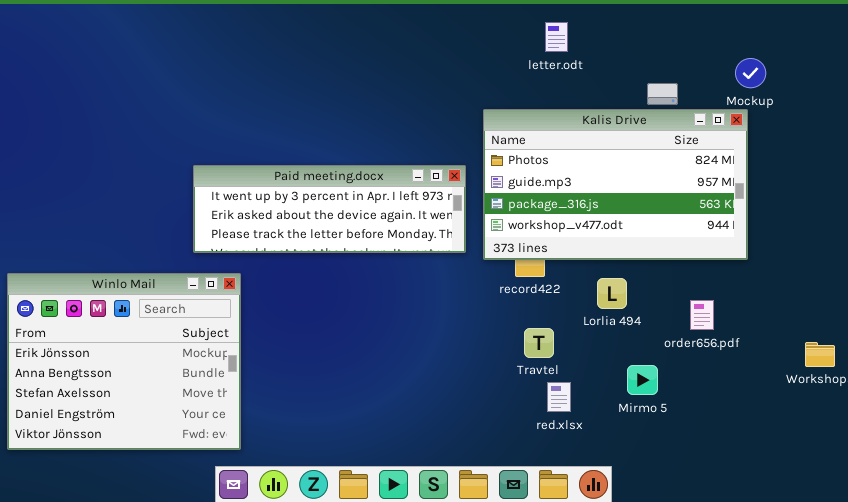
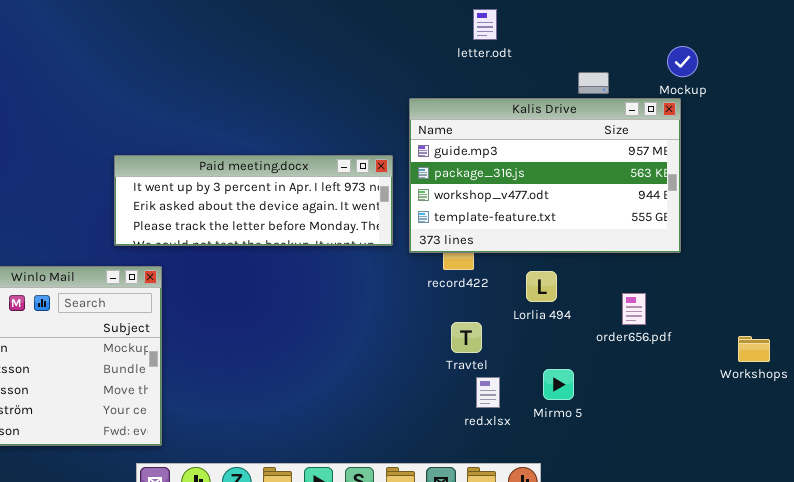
Kalis Drive: [483,109,748,260] -> [409,98,681,253], scrolled down 1 row
Mirmo 5: [627,365,658,395] -> [543,369,574,400], moved

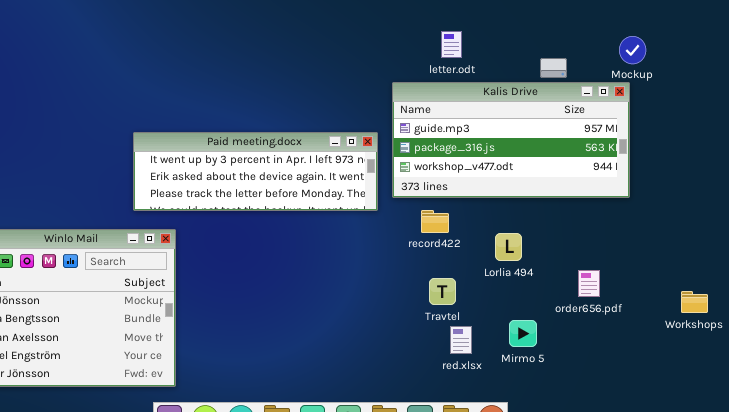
letter.odt: [473,9,497,40] -> [441,31,462,58], moved
Kalis Drive: [409,98,681,253] -> [392,82,630,198], resized
order656.pdf: [622,293,646,325] -> [578,270,600,297], moved

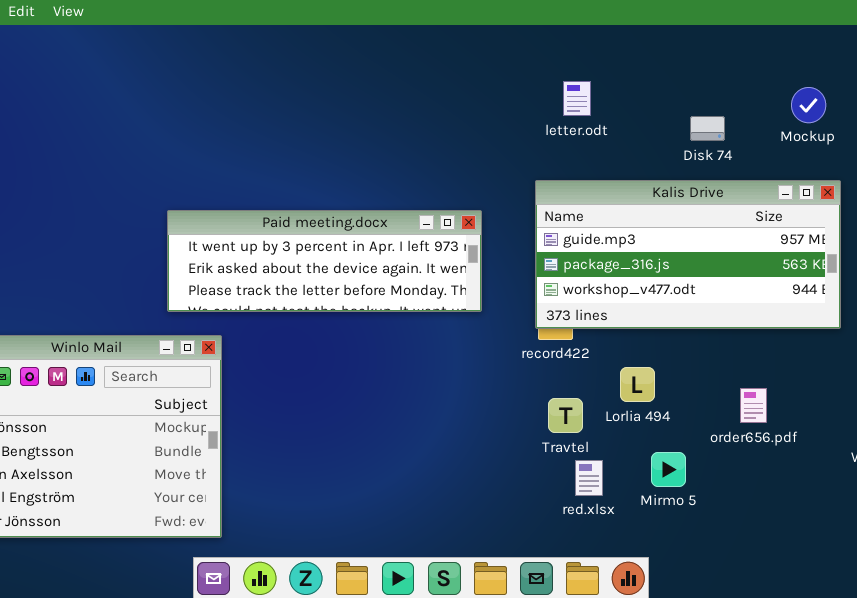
Kalis Drive: [392,82,630,198] -> [535,180,841,329], moved
Lorlia 494: [495,233,522,261] -> [620,367,655,402], moved

